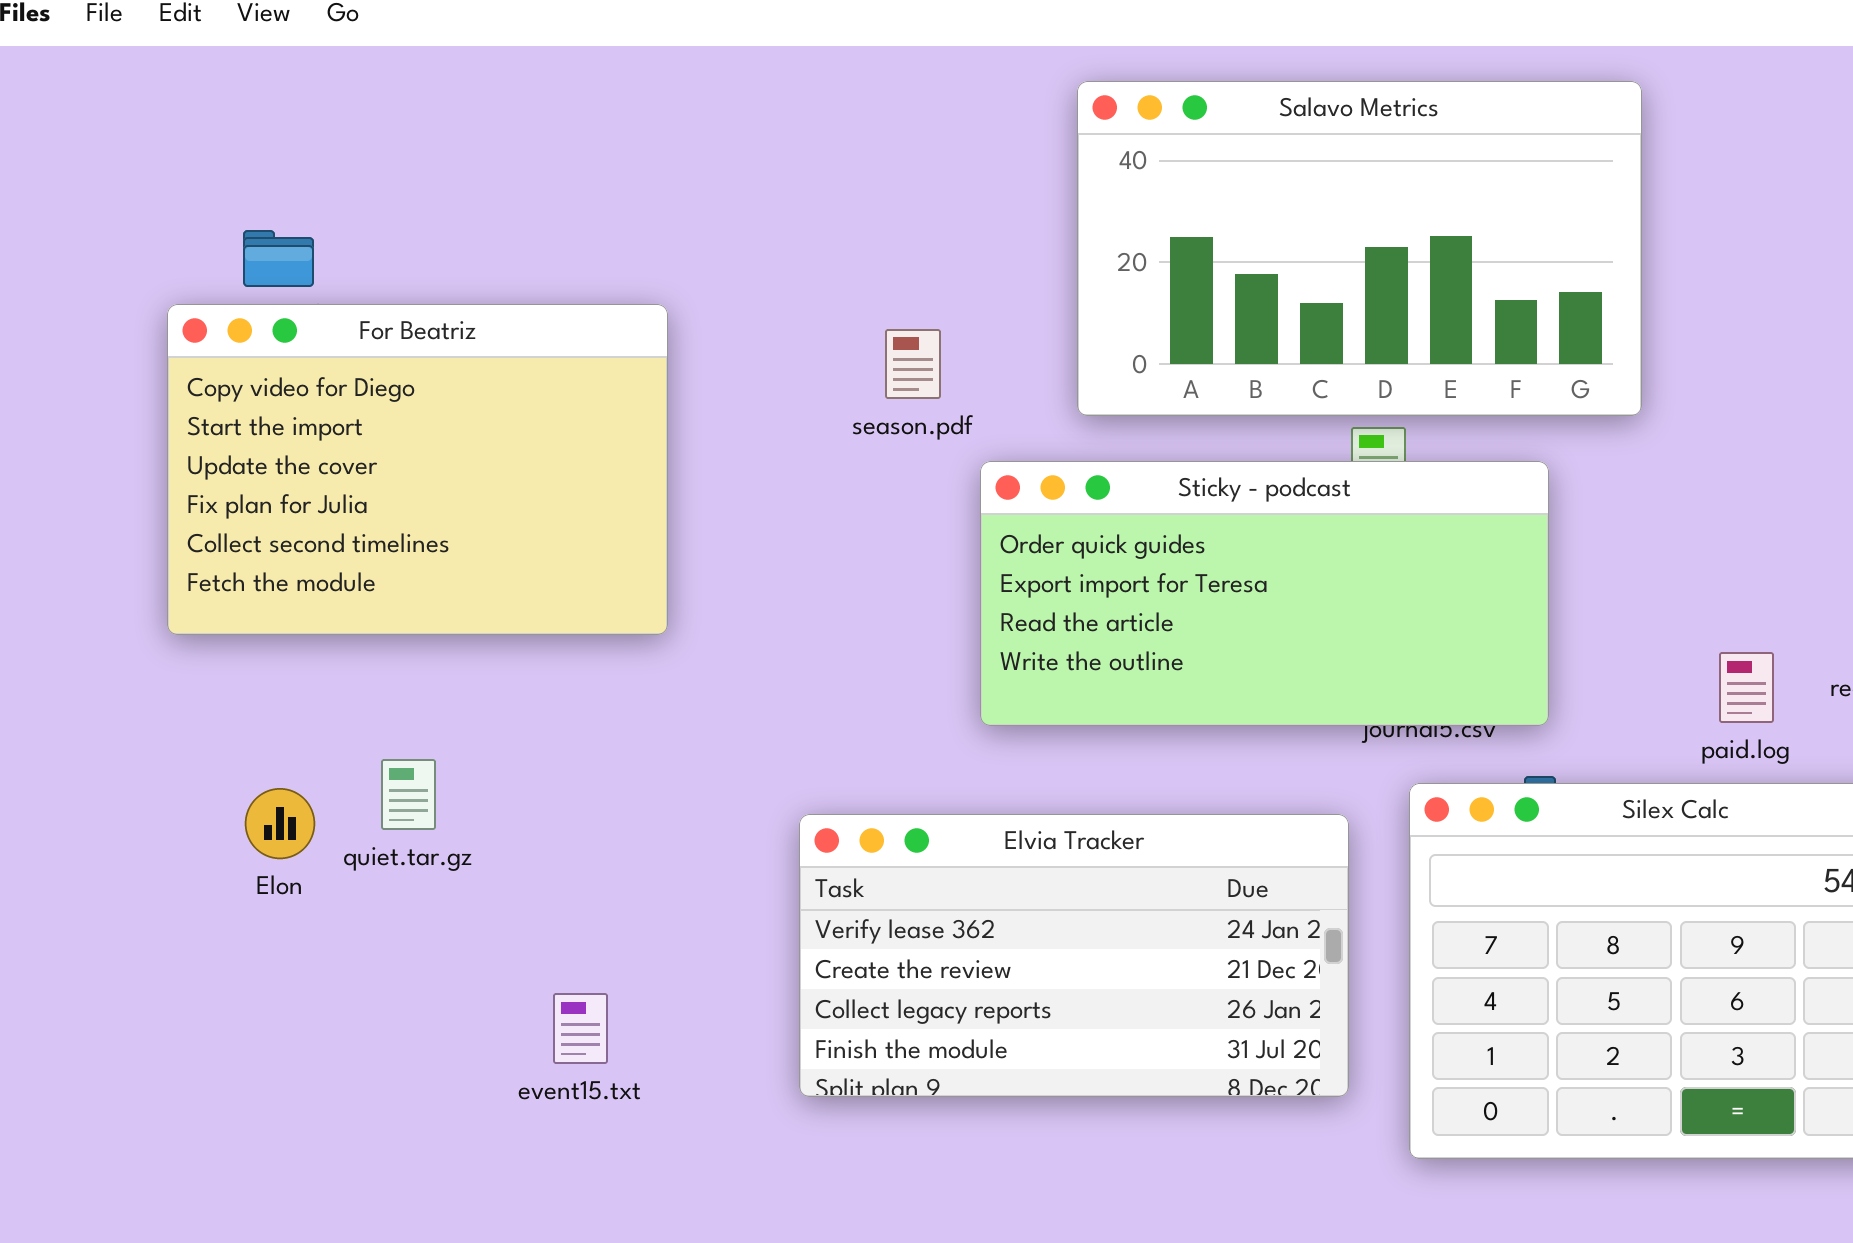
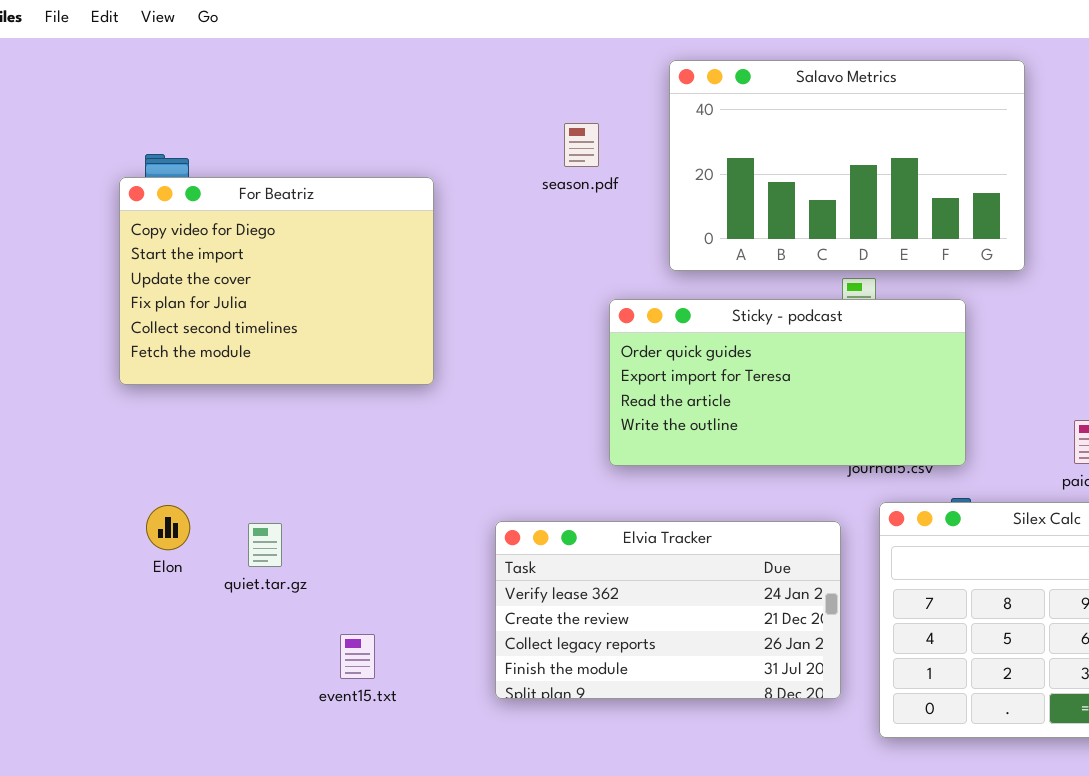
For Beatriz: [167,304,668,635] -> [119,177,434,385], moved
season.pdf: [885,329,941,399] -> [564,123,599,167], moved
quiet.tar.gz: [381,759,436,830] -> [248,523,282,567], moved

